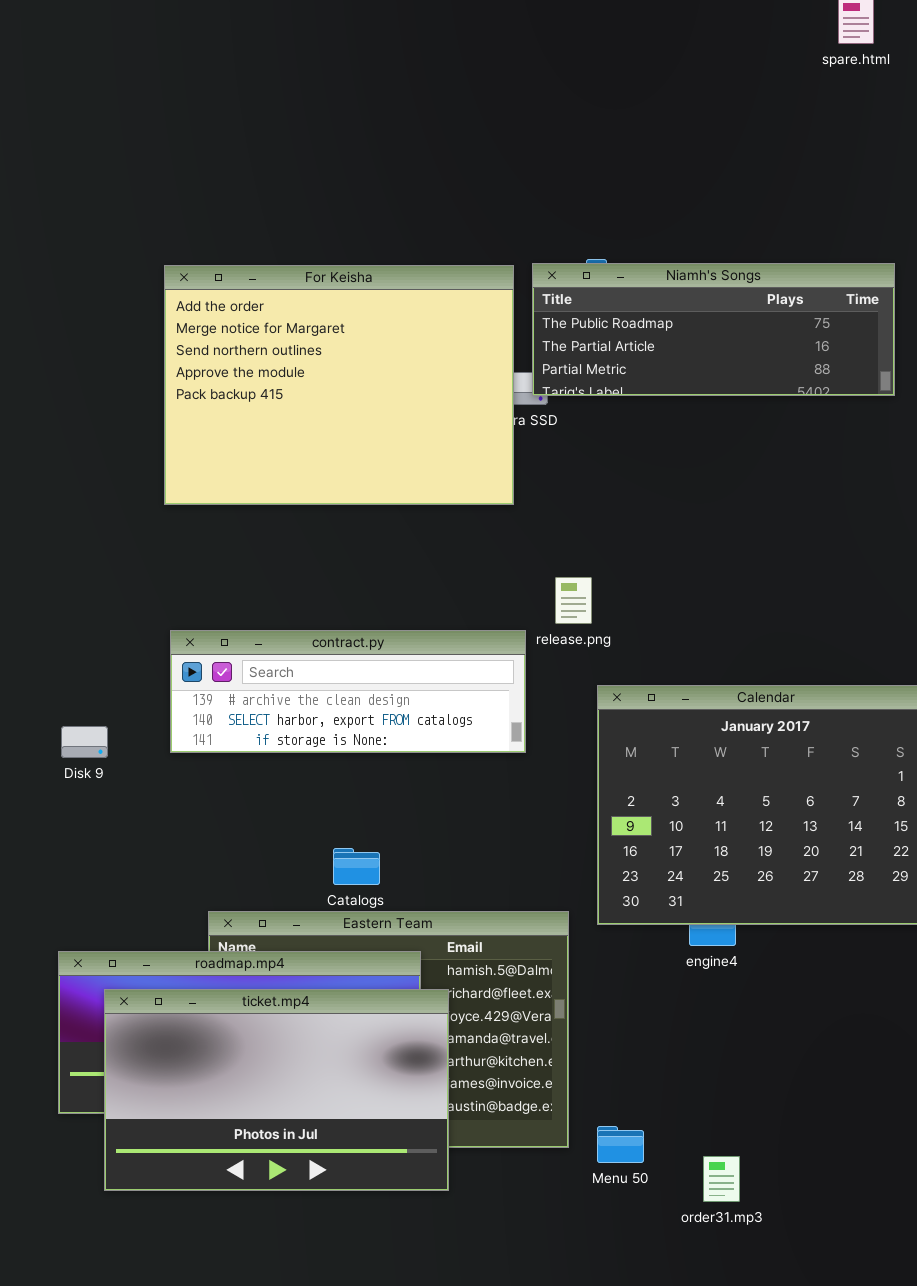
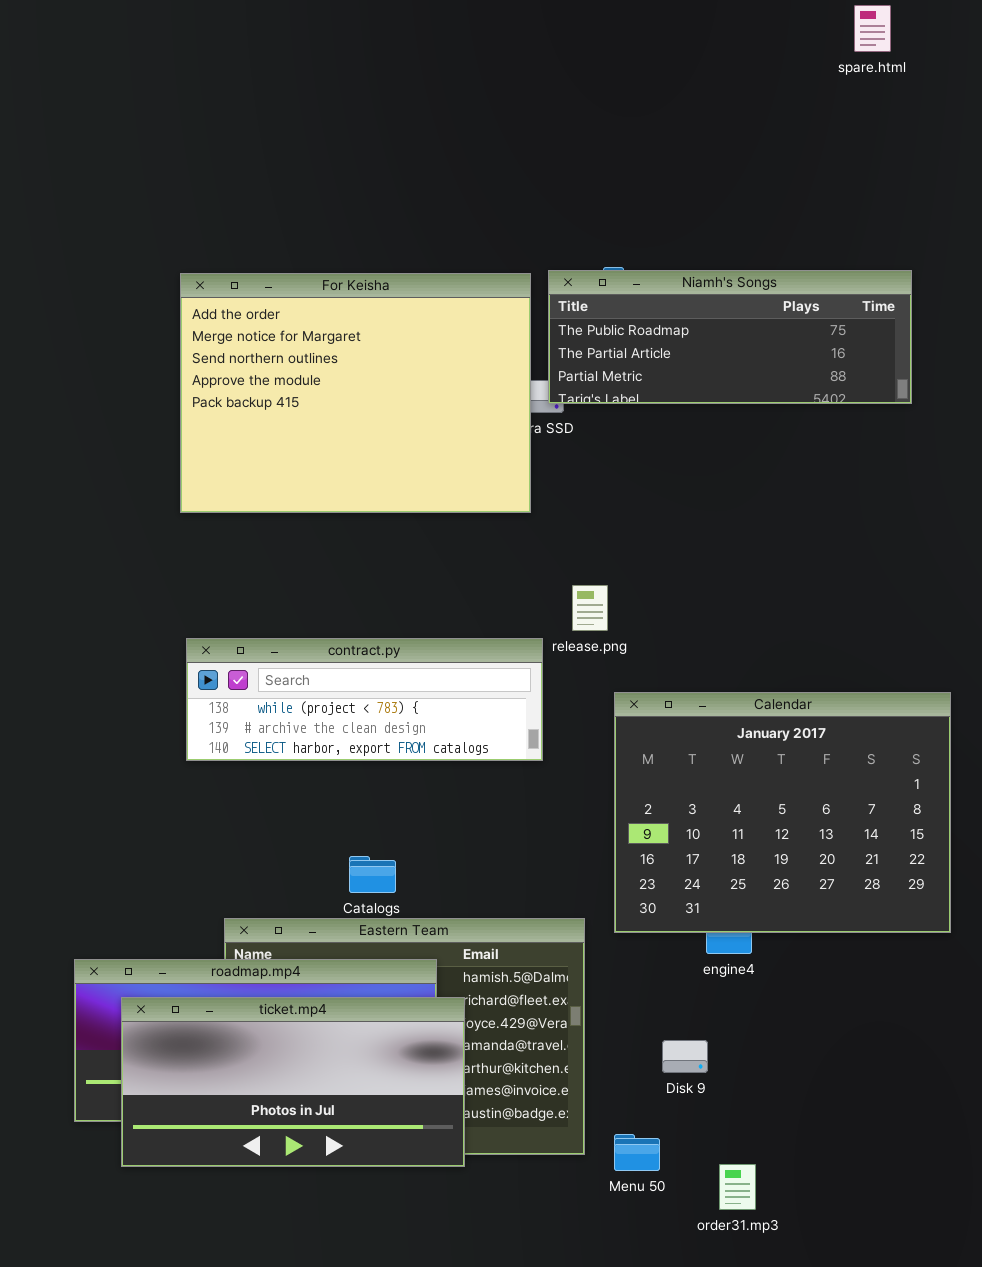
contract.py: [170,630,526,753] -> [186,638,543,761], scrolled up 1 row
Disk 9: [61,726,108,758] -> [662,1040,708,1073], moved
ticket.mp4: [104,989,449,1191] -> [121,997,465,1167], resized

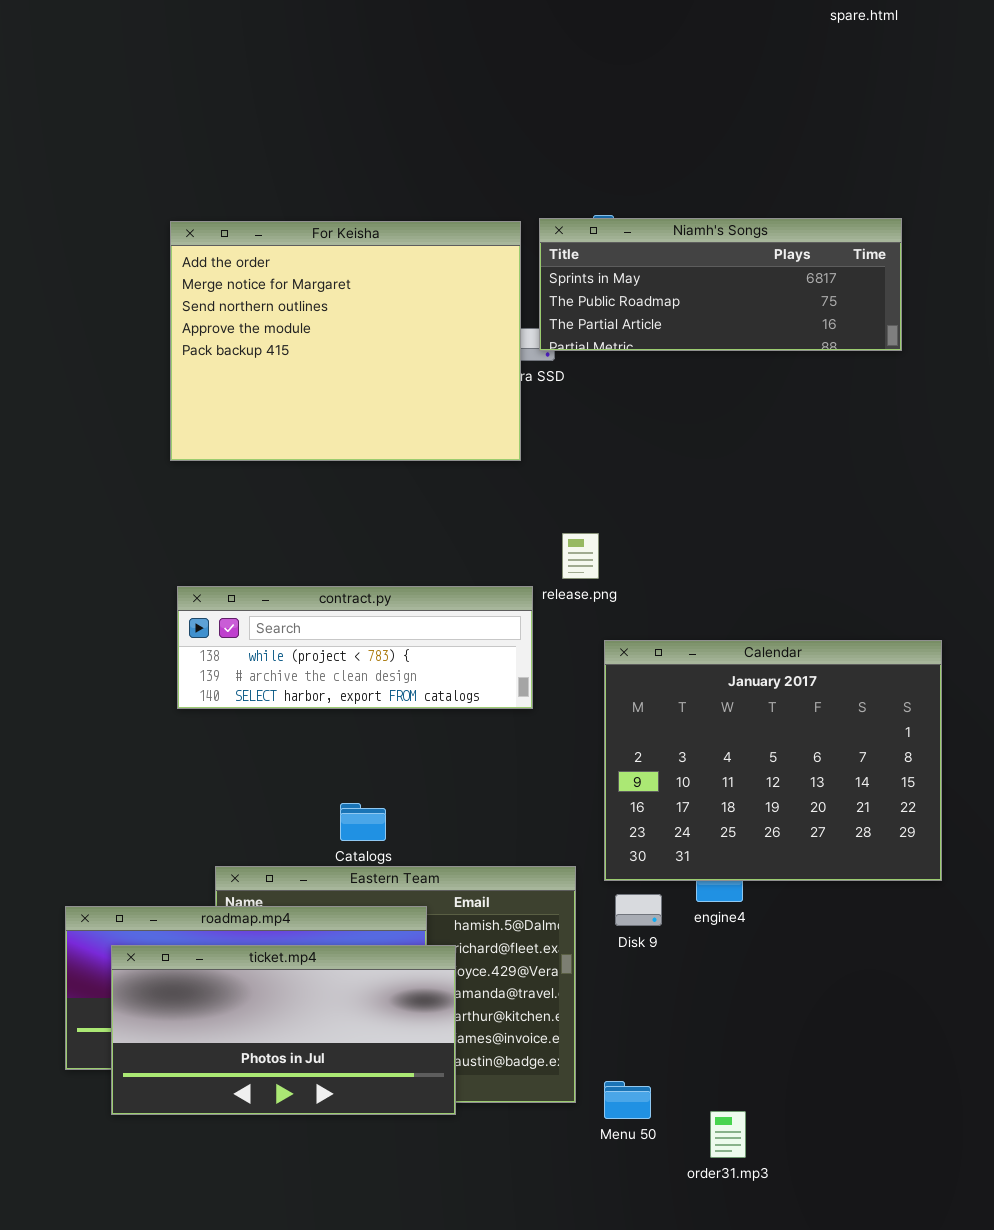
Niamh's Songs: [548,270,912,404] -> [539,218,902,351], scrolled up 1 row
Disk 9: [662,1040,708,1073] -> [615,894,662,926], moved

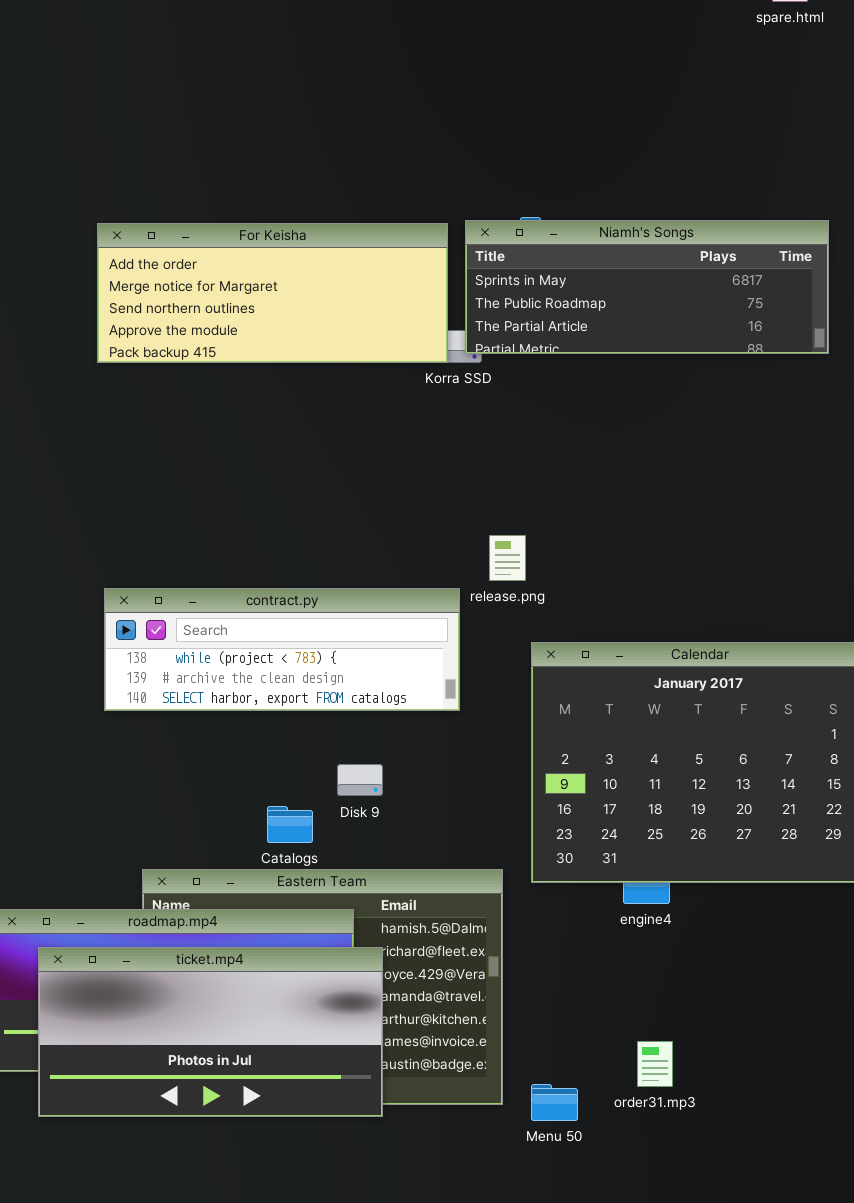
For Keisha: [170,221,521,461] -> [97,223,448,363], resized
Disk 9: [615,894,662,926] -> [337,764,383,796], moved
order31.mp3: [710,1111,746,1158] -> [637,1041,673,1087], moved

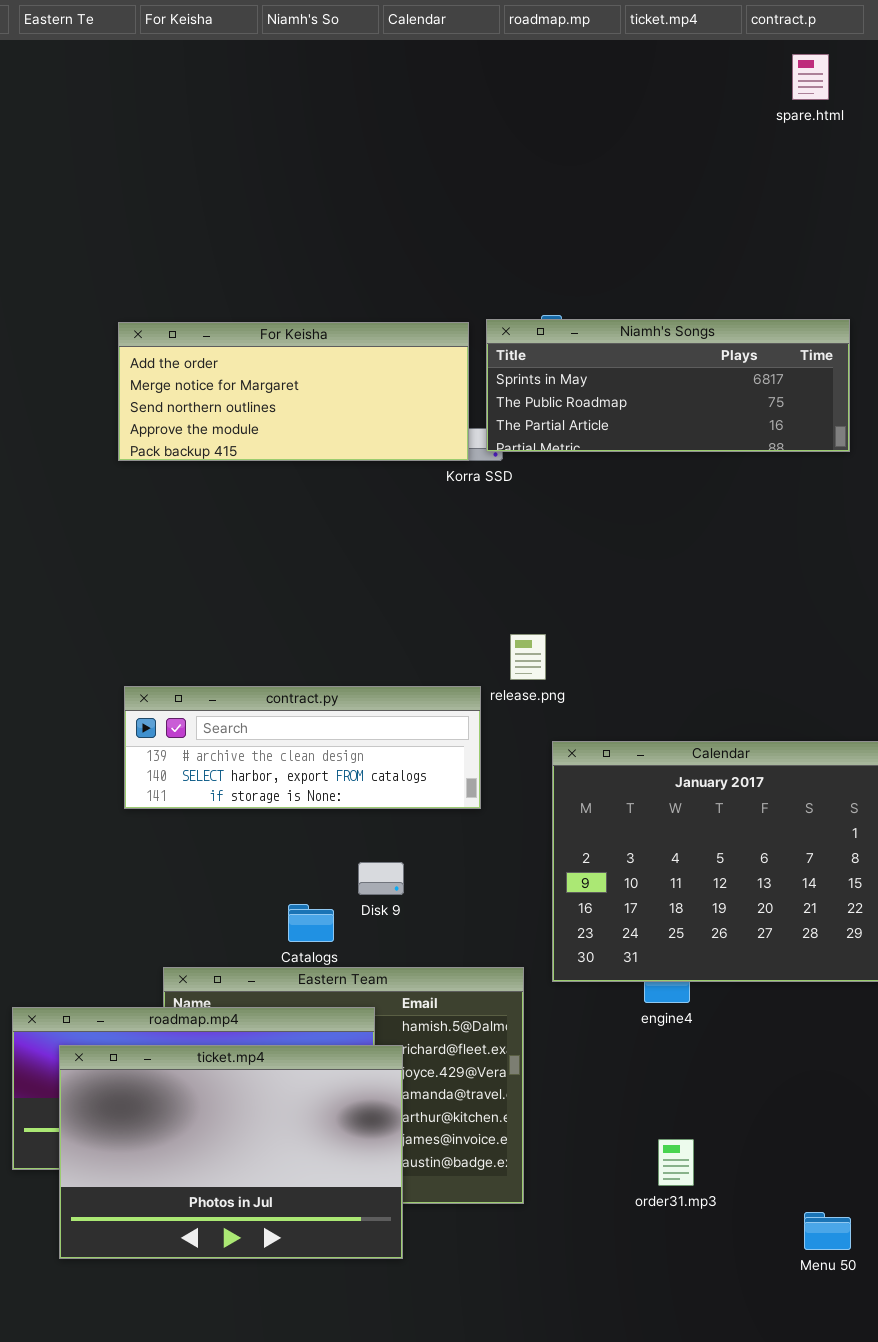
contract.py: [104,588,460,711] -> [124,686,481,809], scrolled down 1 row
ticket.mp4: [38,947,383,1117] -> [59,1045,403,1259], resized
Menu 50: [531,1084,578,1121] -> [804,1212,851,1250], moved

